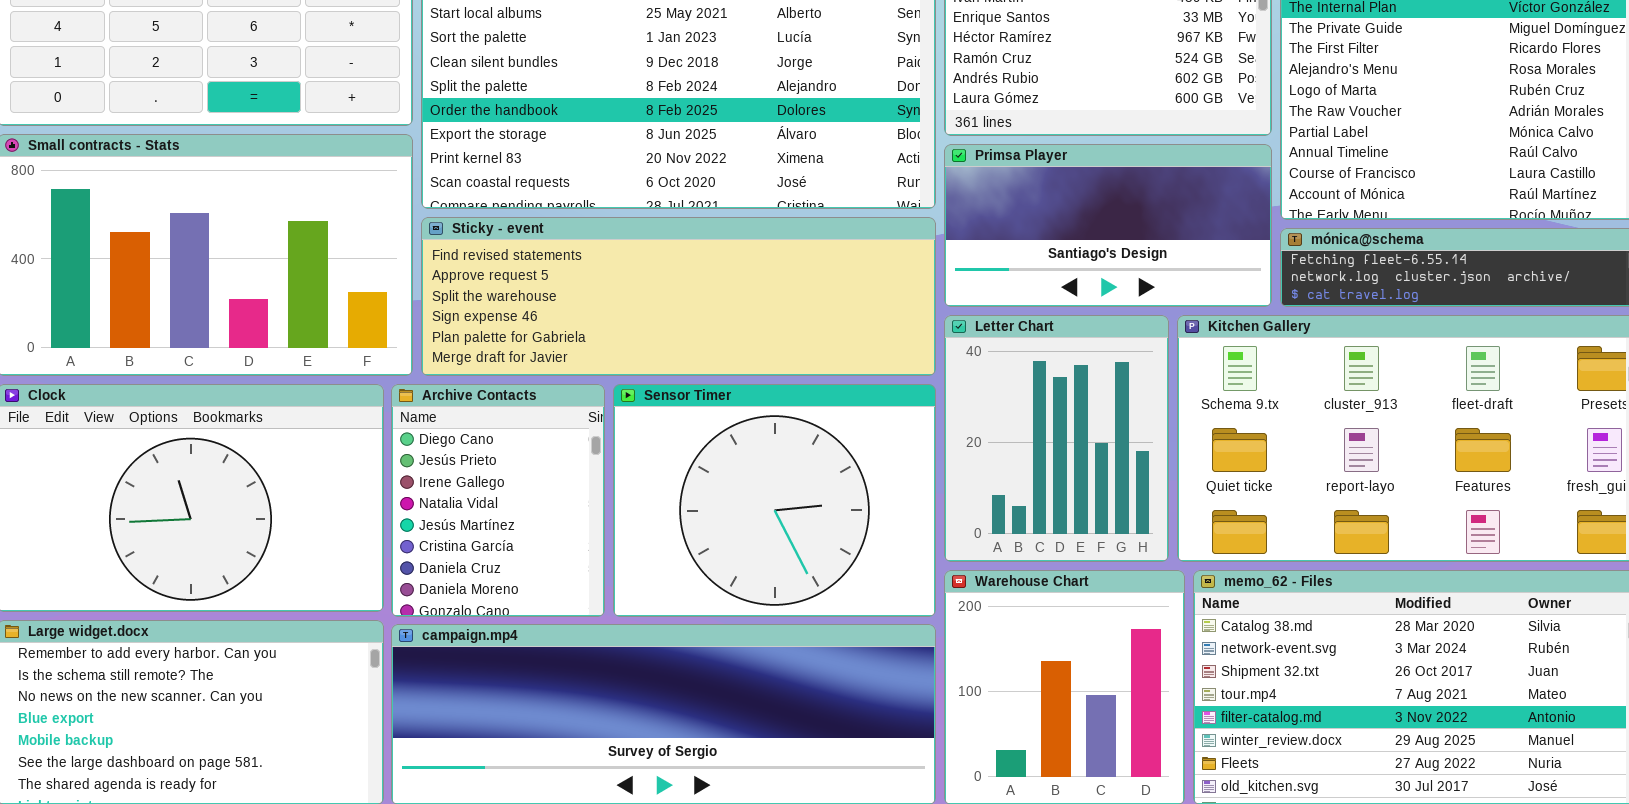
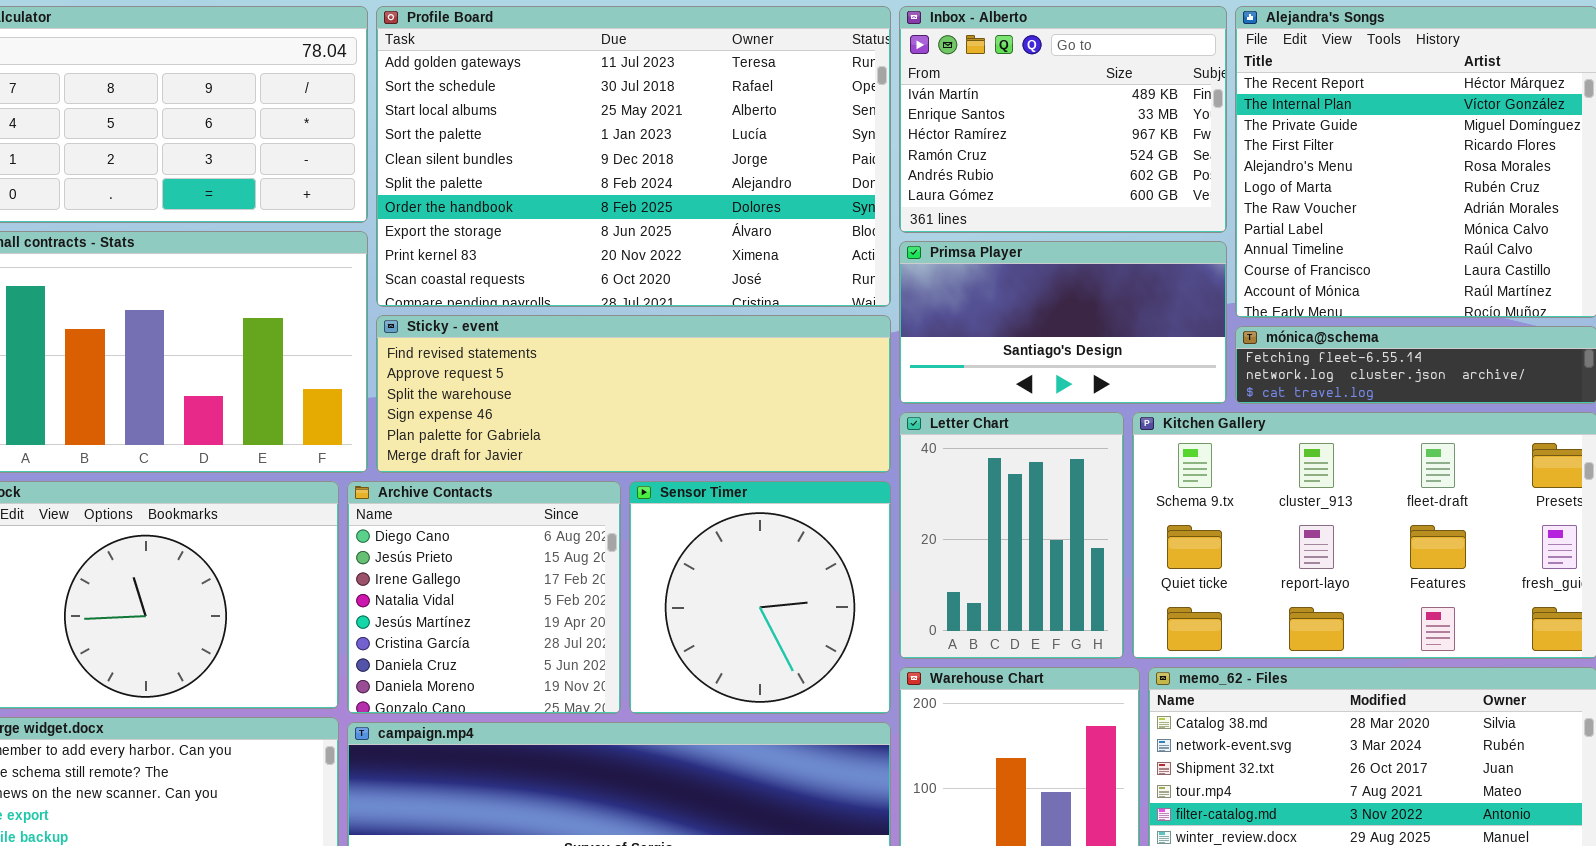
Archive Contacts: [391,384,605,617] -> [347,481,621,714], resized
Sensor Timer: [613,384,936,617] -> [629,481,891,714], resized

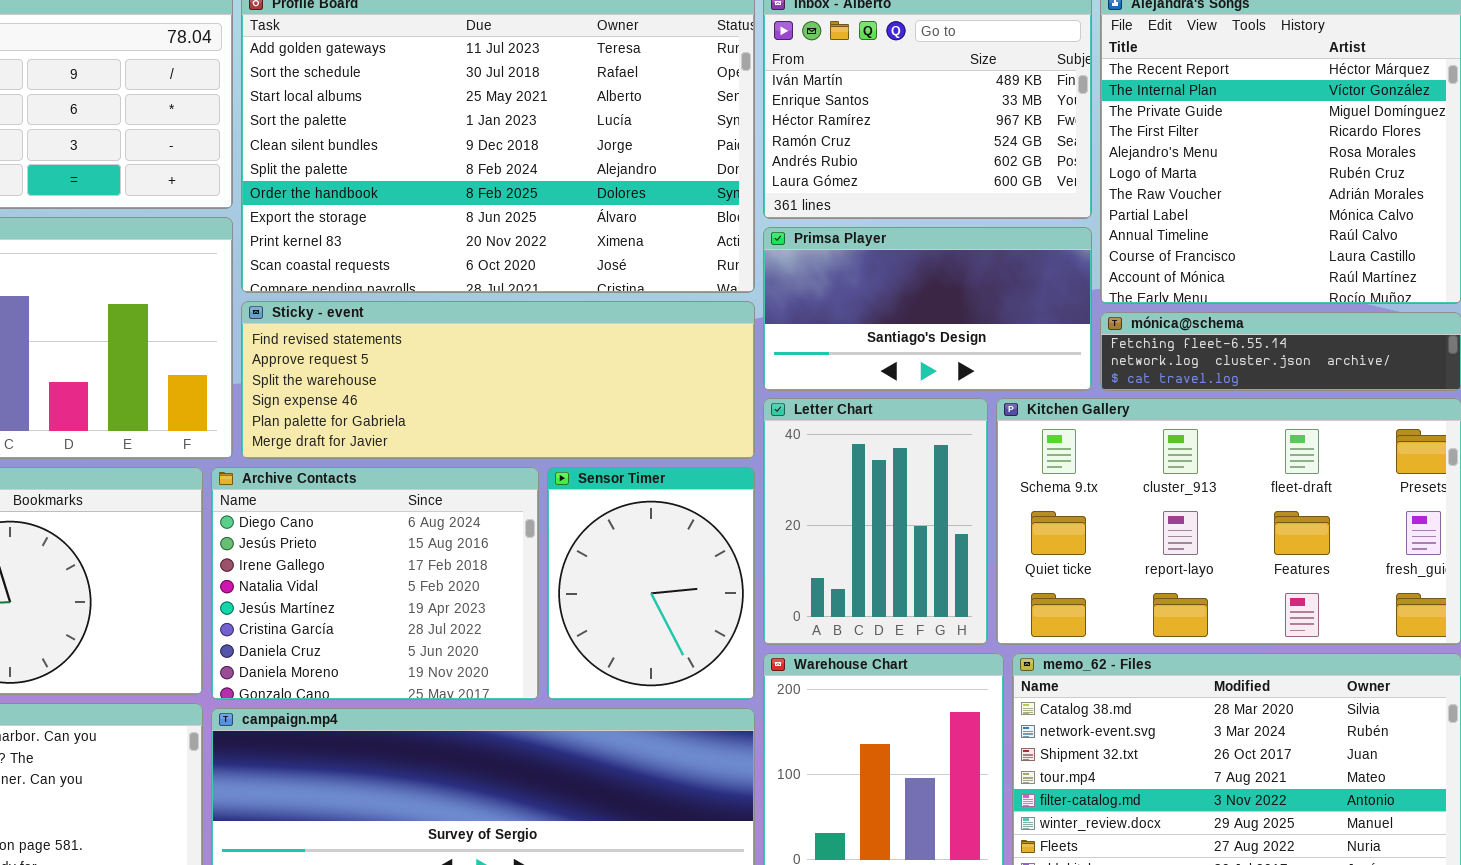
Archive Contacts: [347,481,621,714] -> [211,467,539,700], resized
Sensor Timer: [629,481,891,714] -> [547,467,755,700], resized

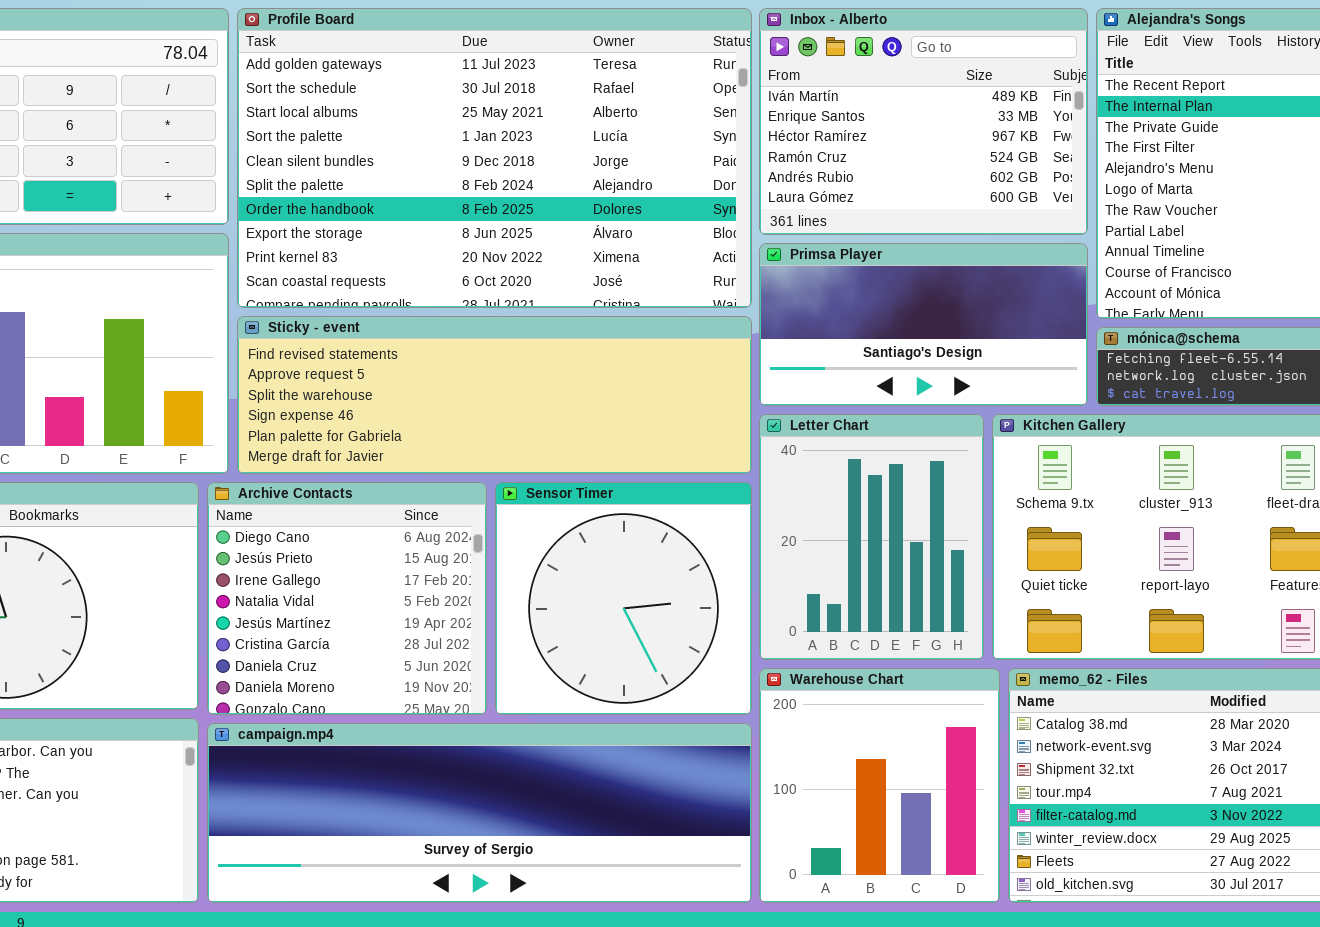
Archive Contacts: [211,467,539,700] -> [207,482,487,715], resized
Sensor Timer: [547,467,755,700] -> [495,482,752,715], resized

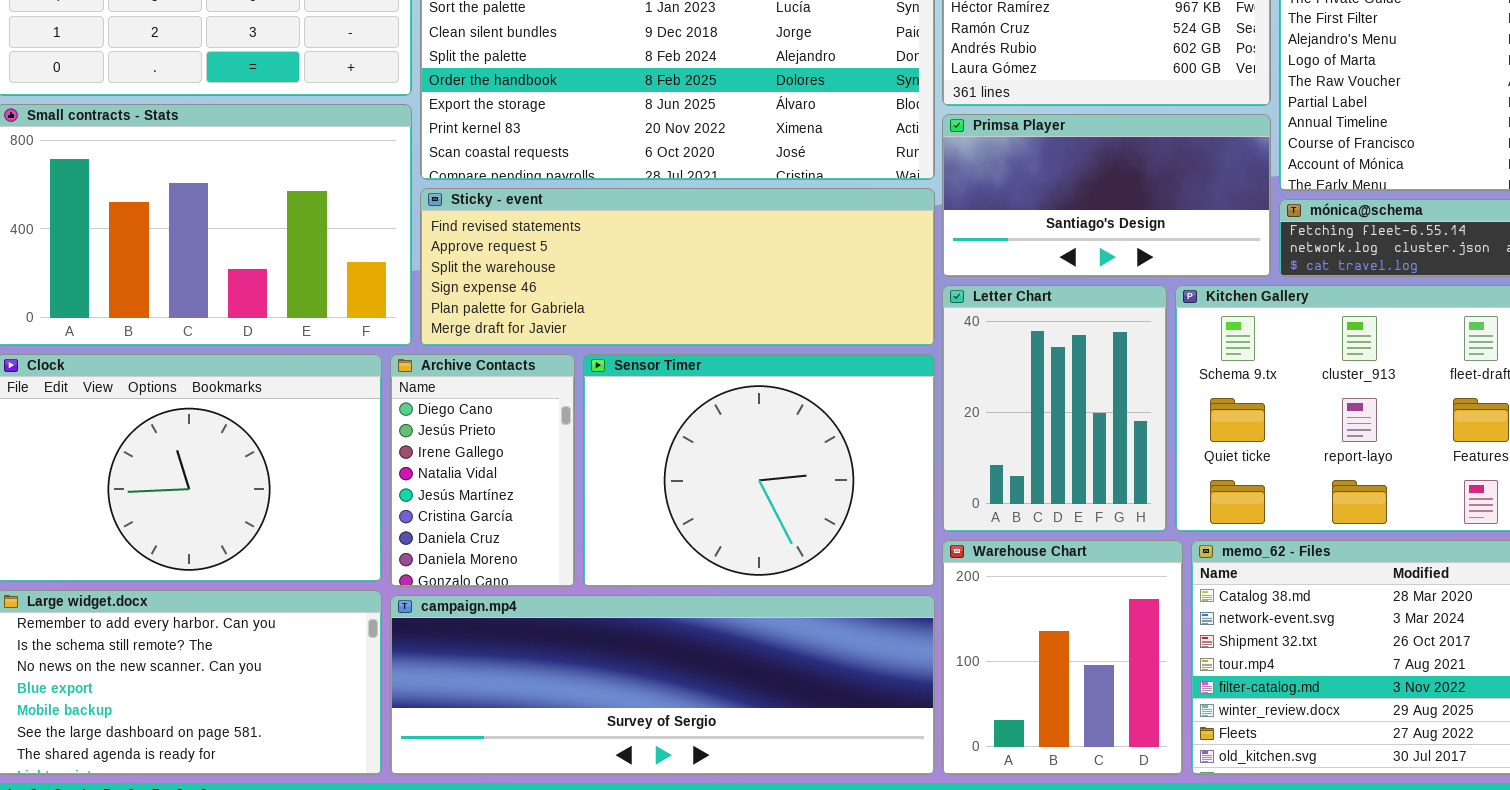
Archive Contacts: [207,482,487,715] -> [390,354,575,587], resized
Sensor Timer: [495,482,752,715] -> [583,354,935,587], resized

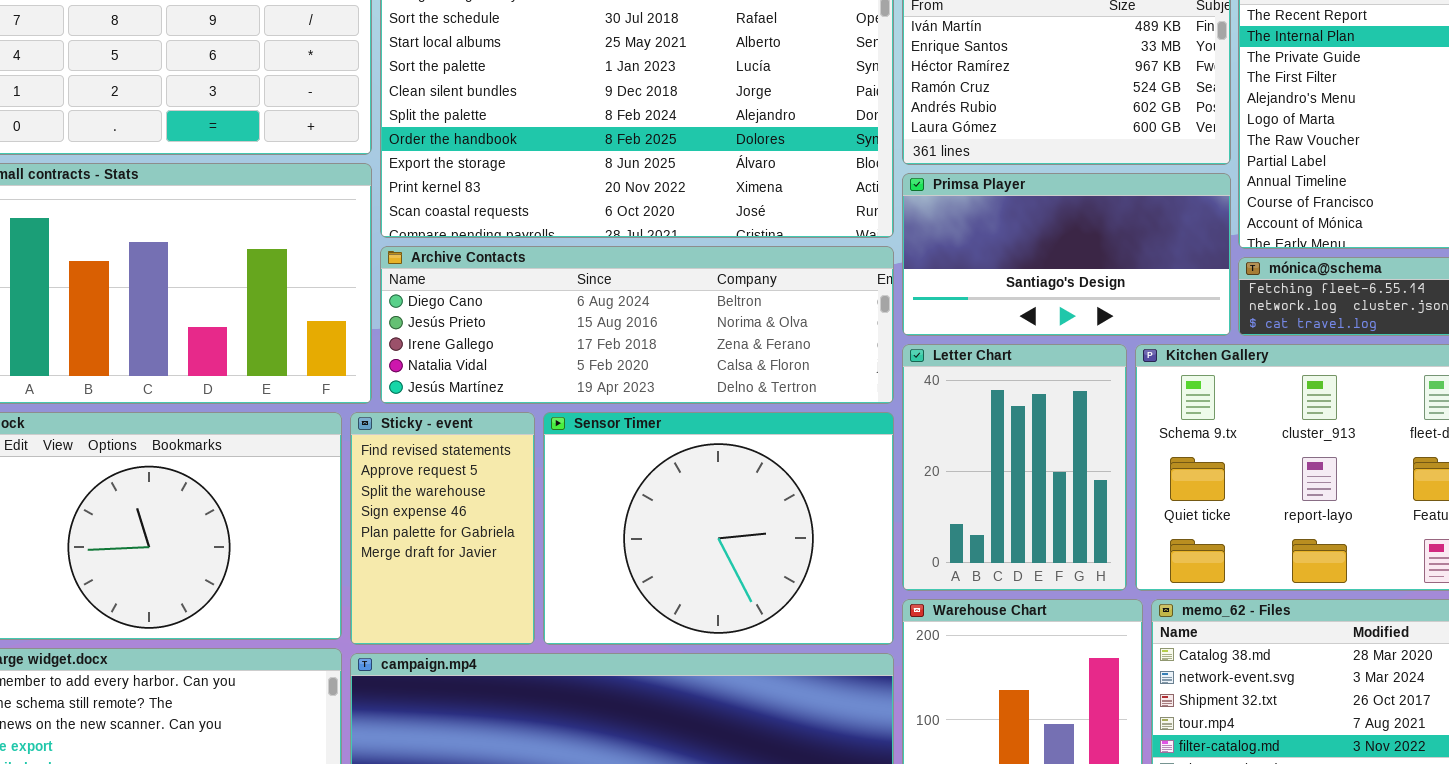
Sticky - event: [420,188,935,346] -> [350,412,535,645], moved, resized
Archive Contacts: [390,354,575,587] -> [380,246,894,404], moved, resized

